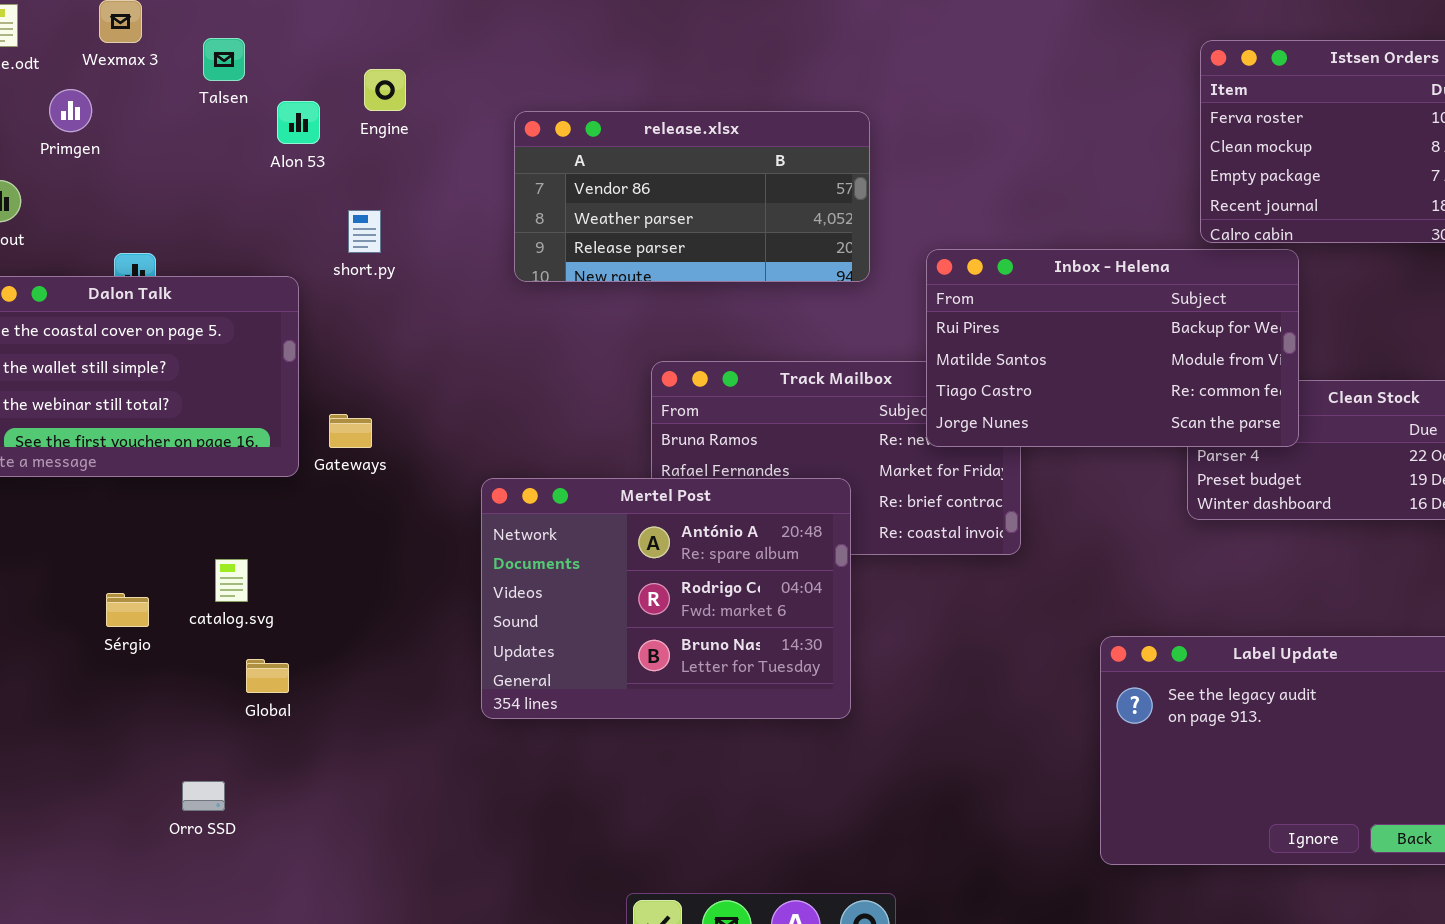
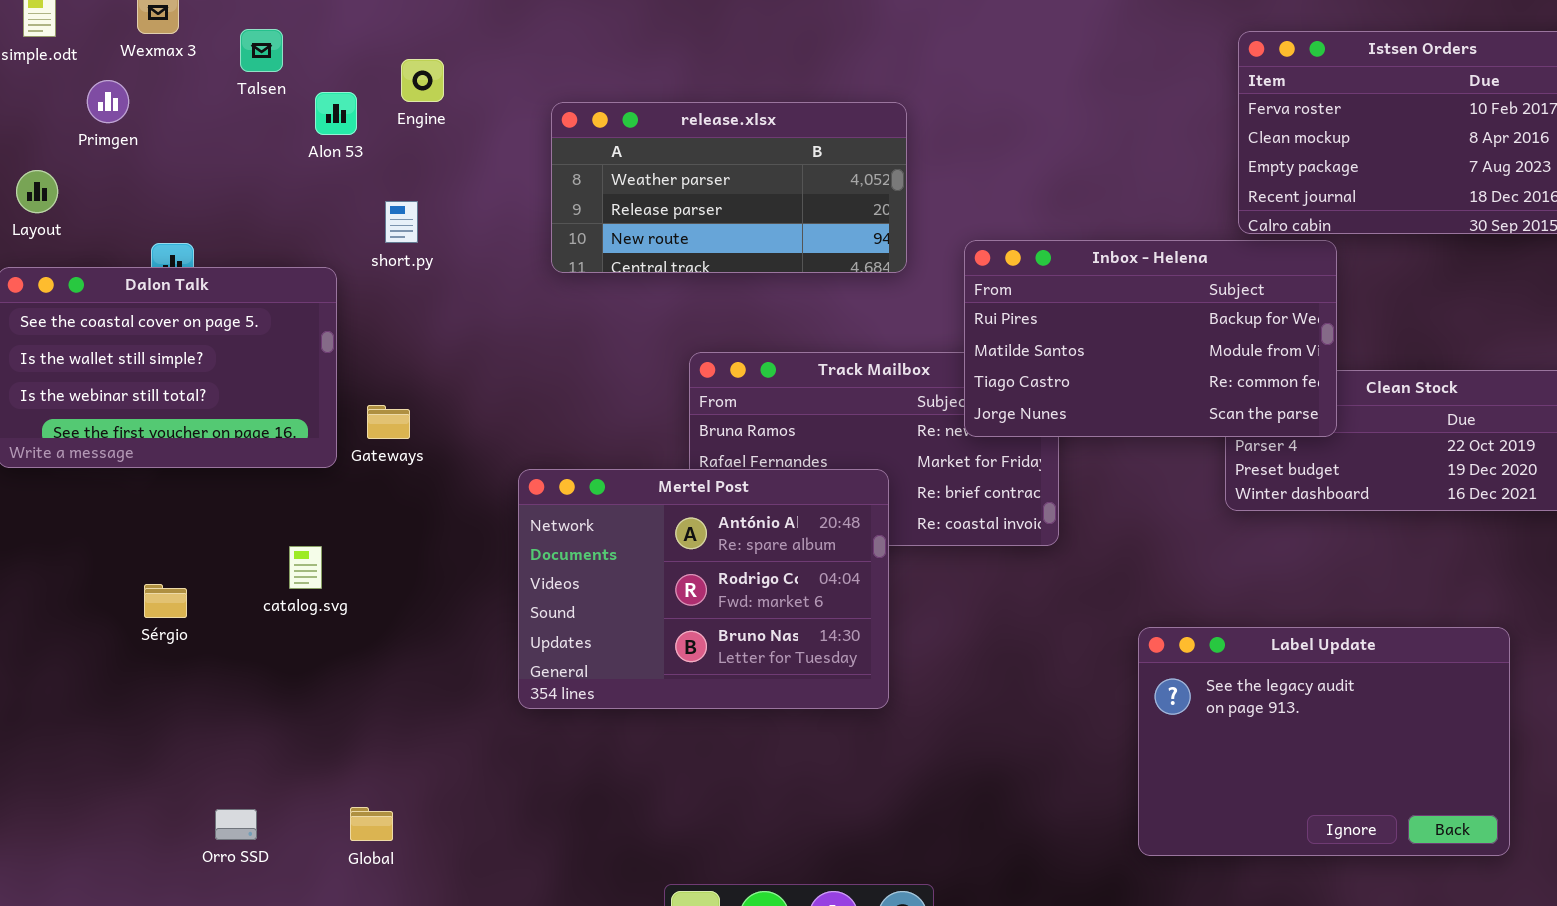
release.xlsx: [514,111,870,282] -> [551,102,907,273], scrolled down 1 row
catalog.svg: [215,559,248,602] -> [289,546,322,589], moved
Global: [246,659,289,693] -> [350,807,393,841], moved
Orro SSD: [182,781,225,811] -> [215,809,257,840], moved

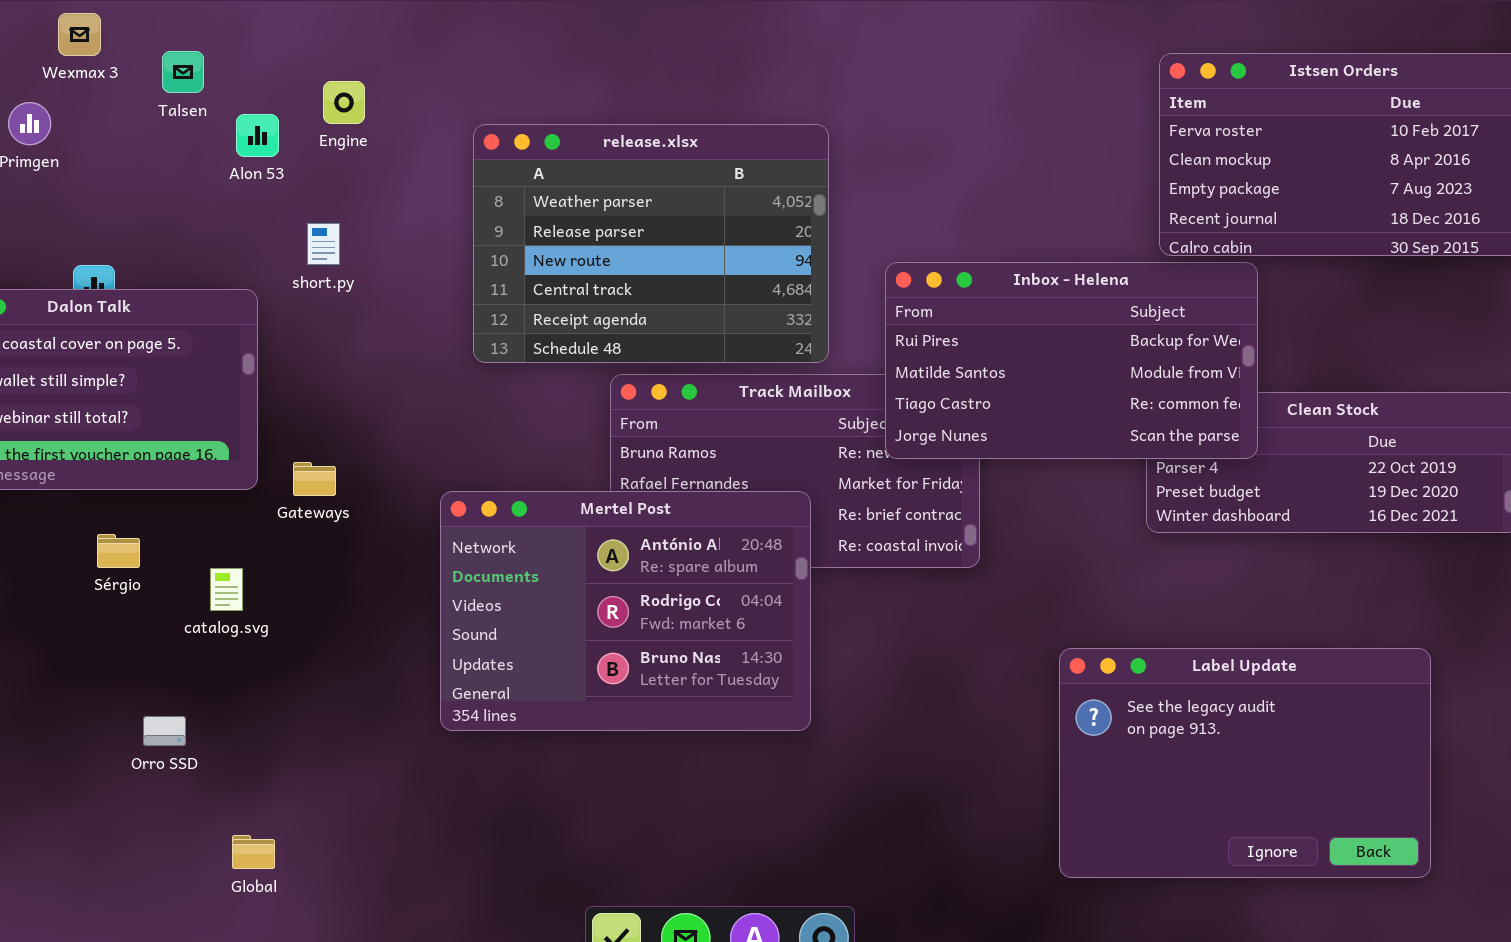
release.xlsx: [551,102,907,273] -> [473,124,829,363], resized
Gateways: [367,405,410,439] -> [293,462,336,496], moved
Sérgio: [144,584,187,618] -> [97,534,140,568], moved
Global: [350,807,393,841] -> [232,835,275,869], moved
Orro SSD: [215,809,257,840] -> [143,716,186,746], moved

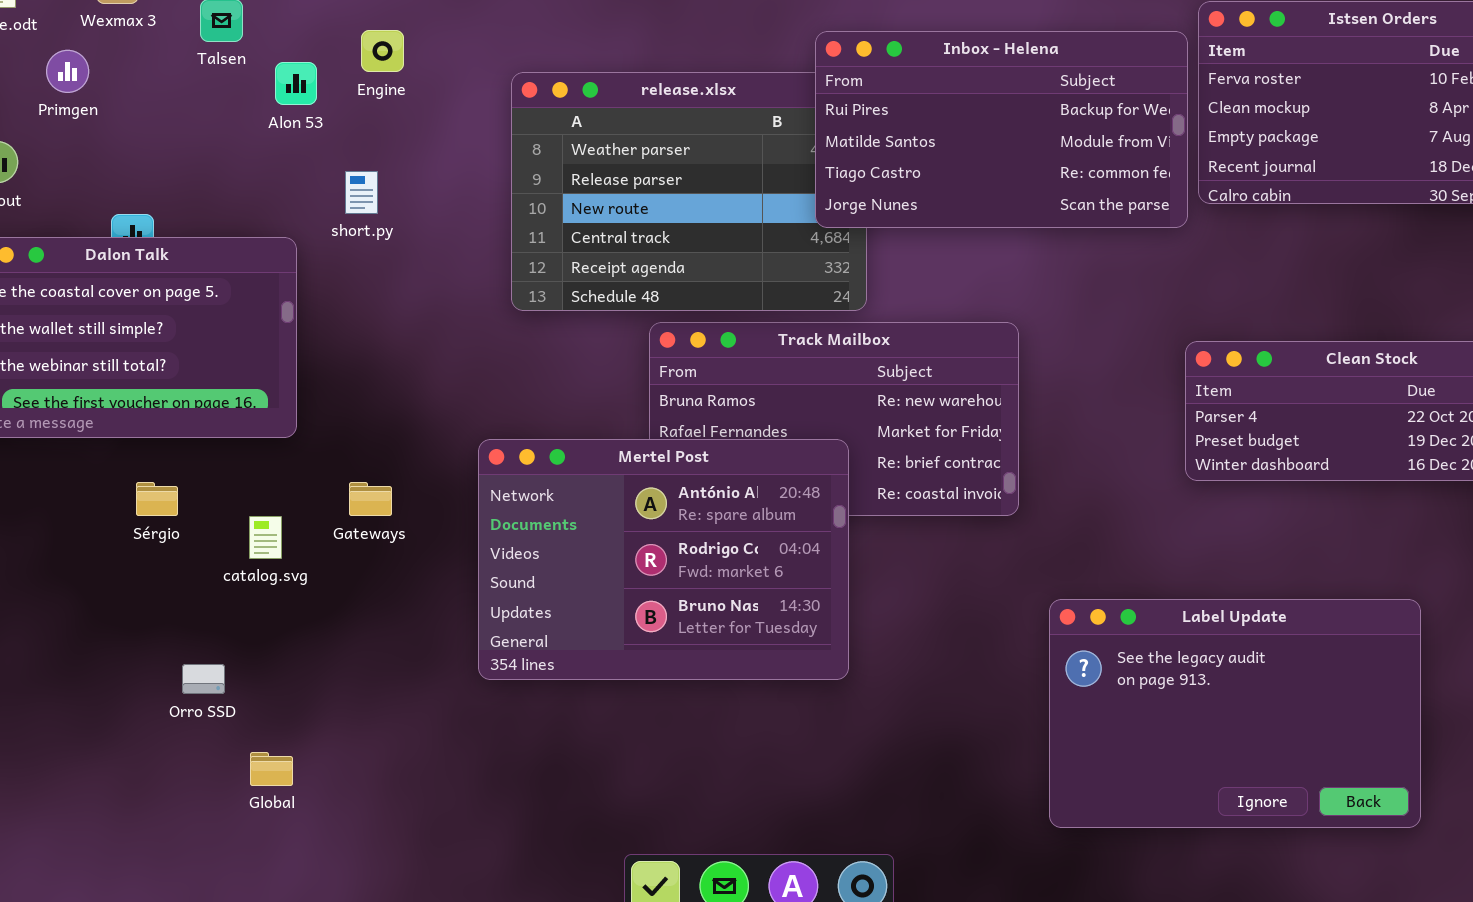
Inbox - Helena: [885,262,1258,459] -> [815,31,1188,228], moved
Gateways: [293,462,336,496] -> [349,482,392,516], moved
Label Update: [1059,648,1431,878] -> [1049,599,1421,828], moved
Global: [232,835,275,869] -> [250,752,293,786], moved

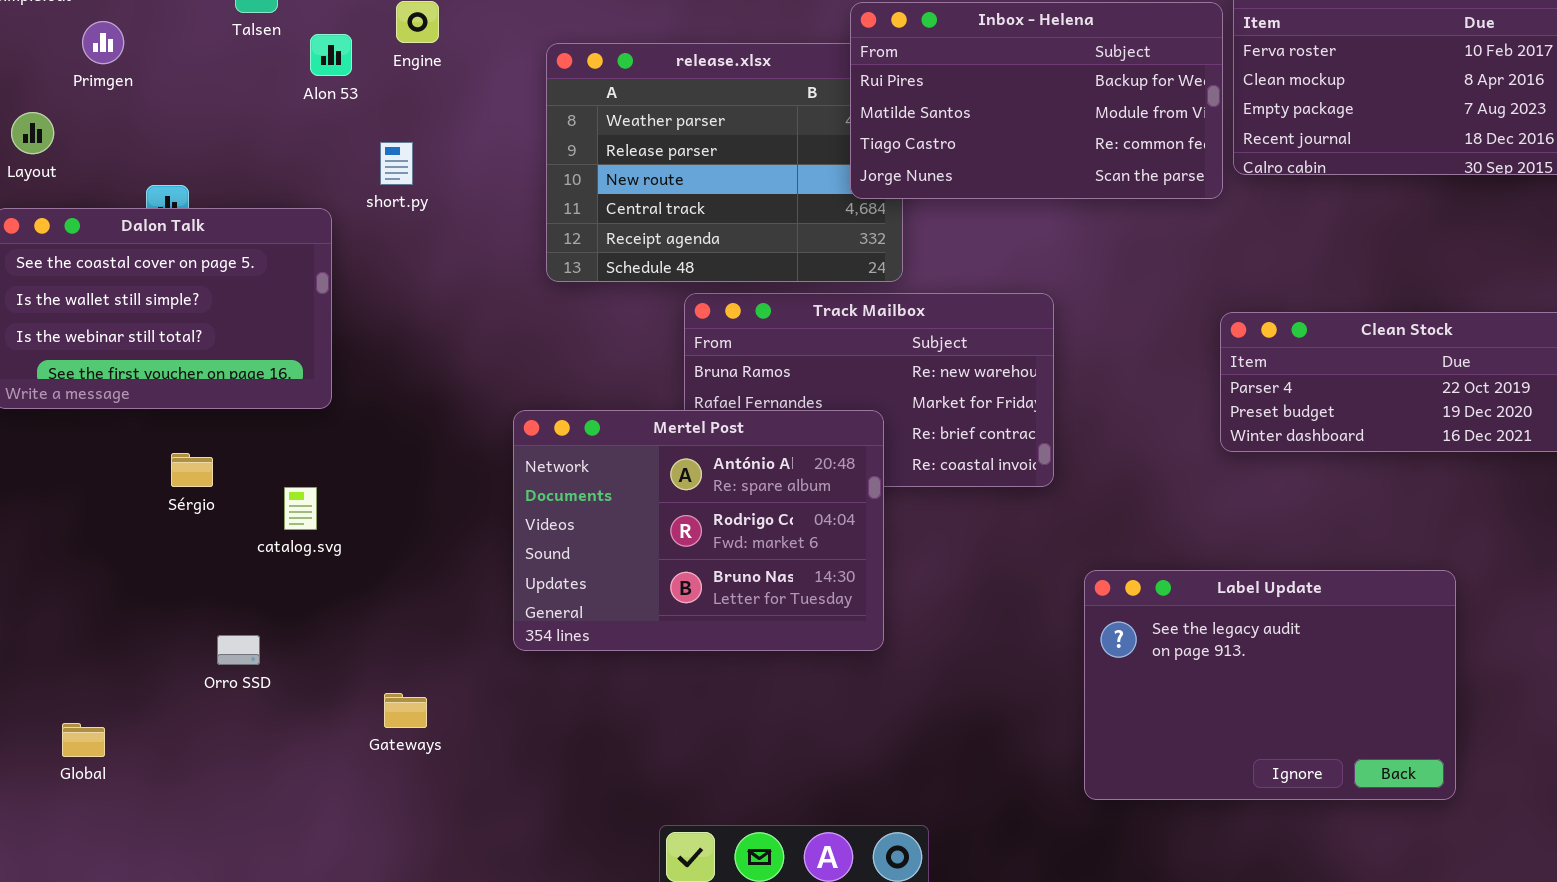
Gateways: [349,482,392,516] -> [384,693,427,728], moved
Global: [250,752,293,786] -> [62,723,105,757], moved

